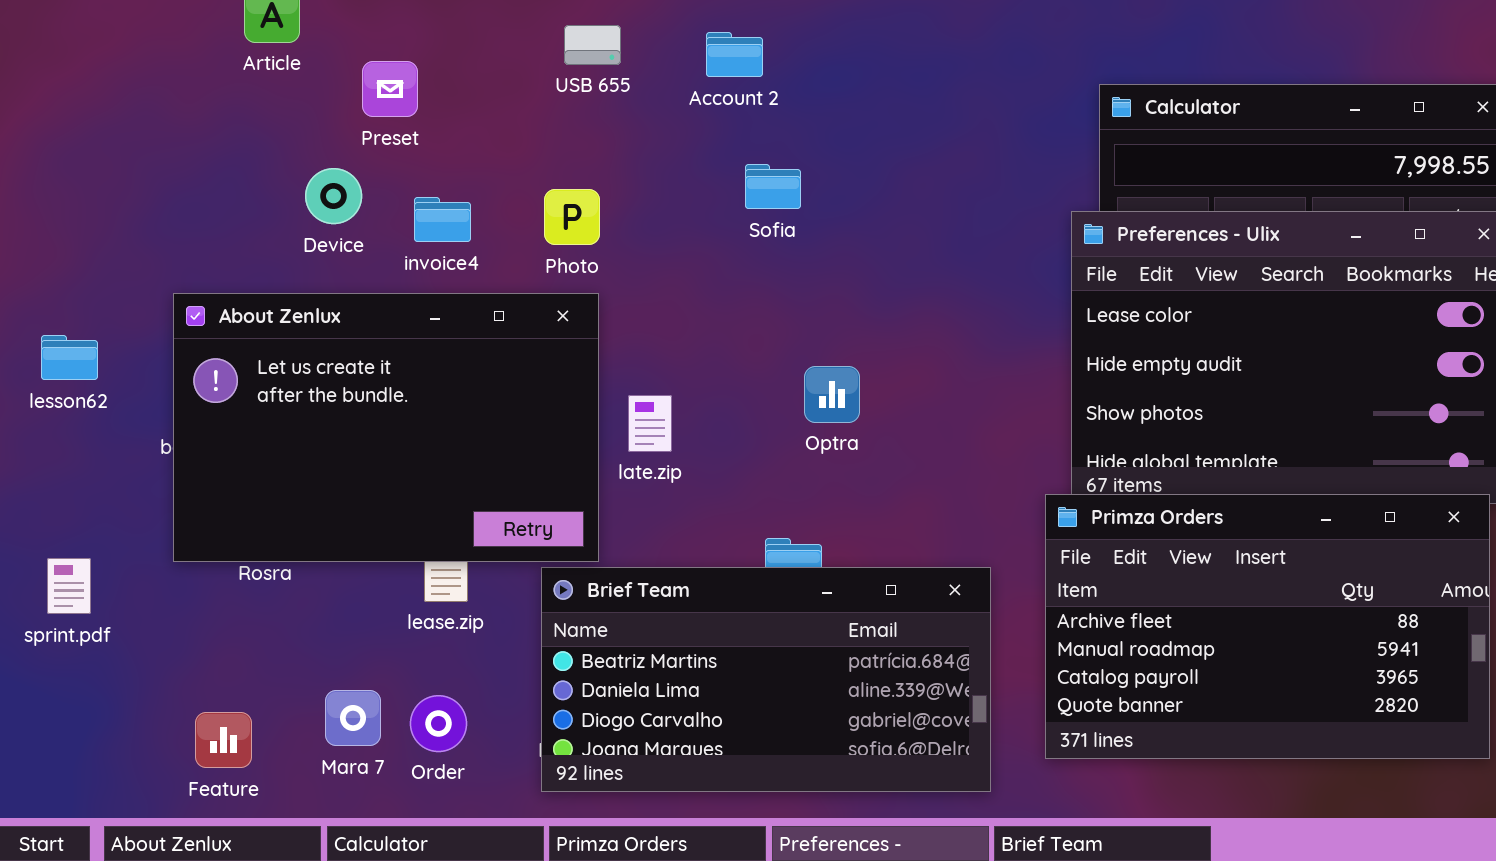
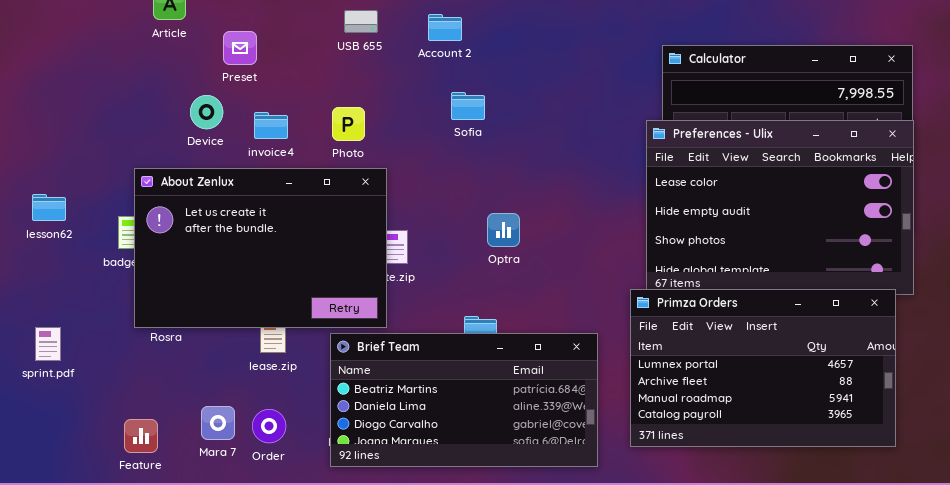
About Zenlux: [173,293,599,562] -> [134,168,387,328], moved
Primza Orders: [1045,494,1490,759] -> [630,289,896,447], scrolled up 1 row

